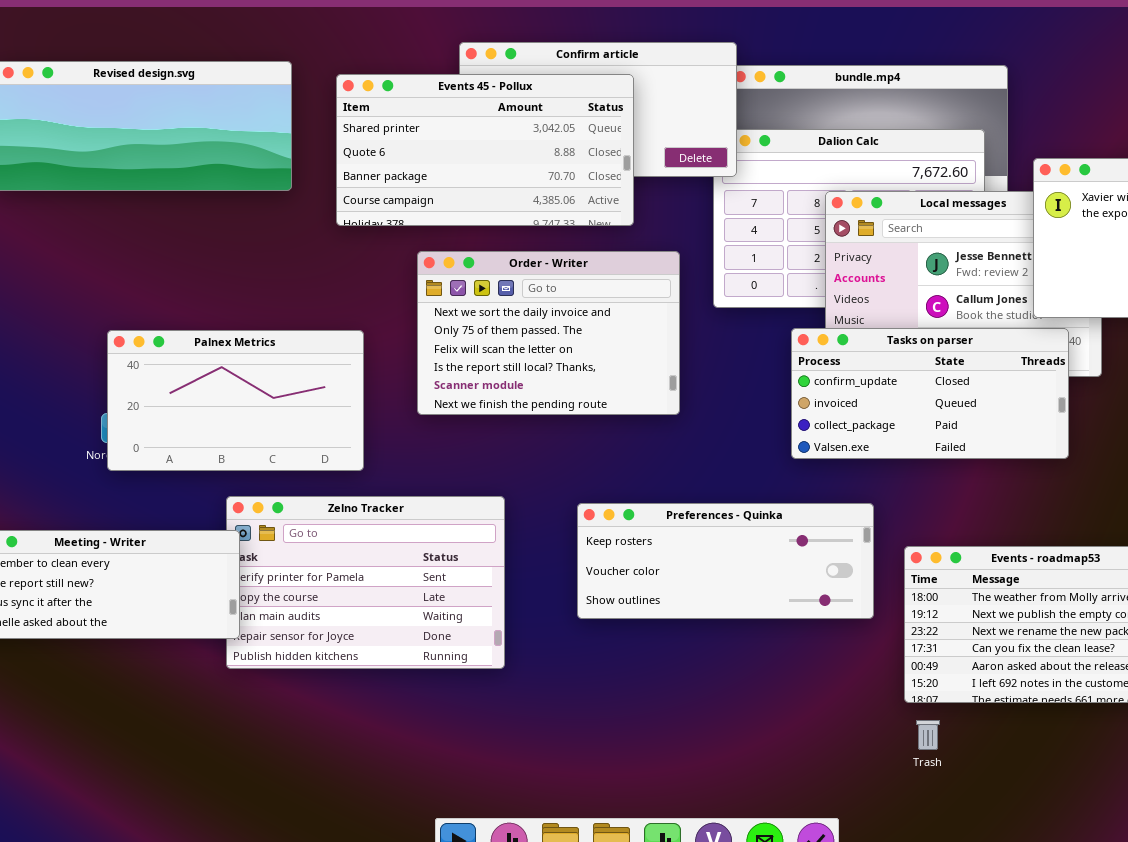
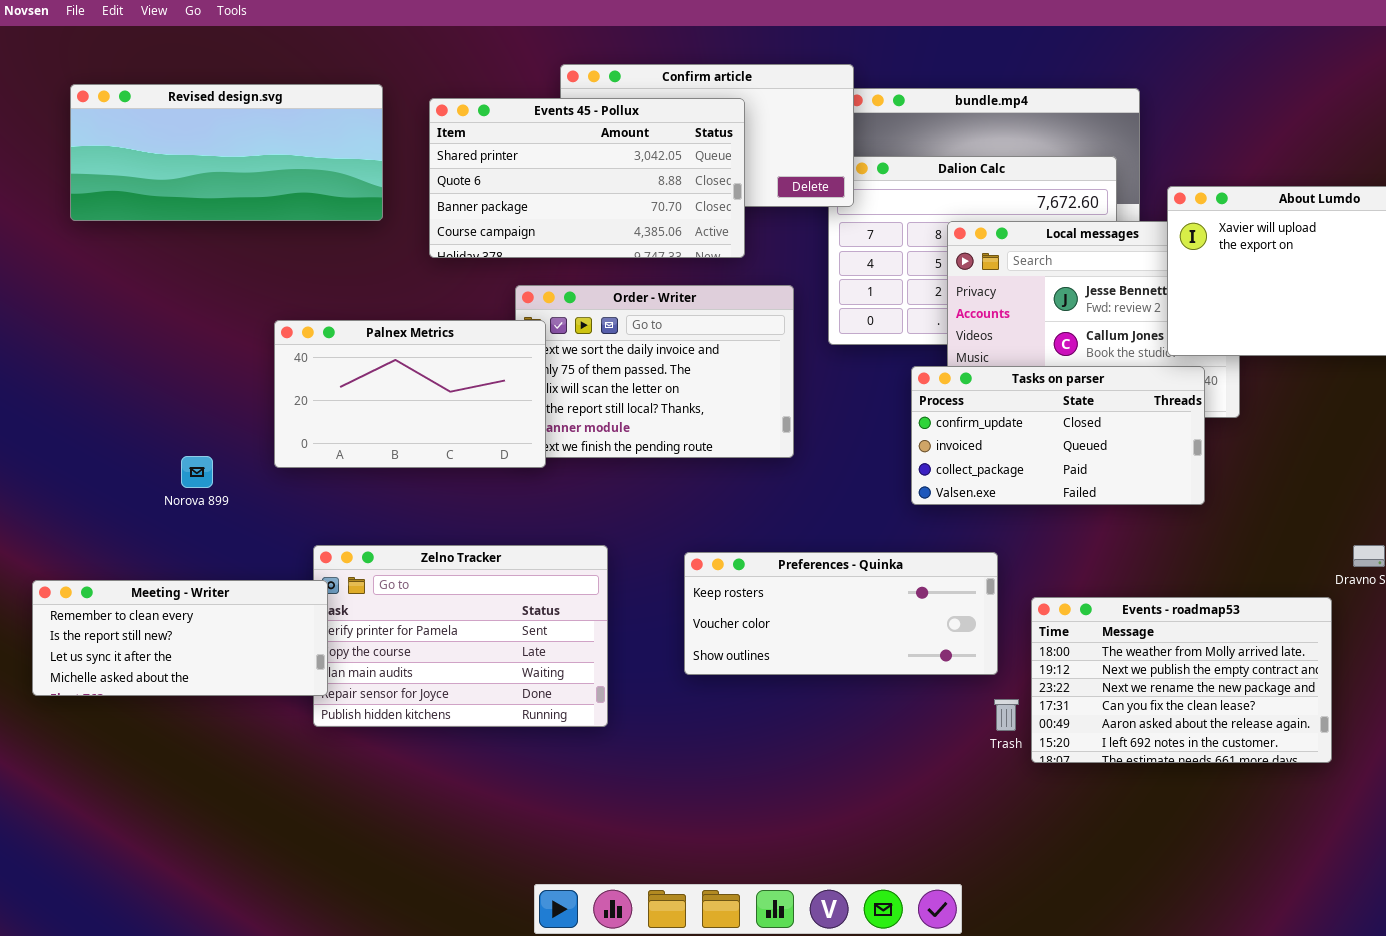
Palnex Metrics: [107,330,364,471] -> [274,320,546,468], moved
Trash: [916,720,940,750] -> [994,699,1019,731], moved

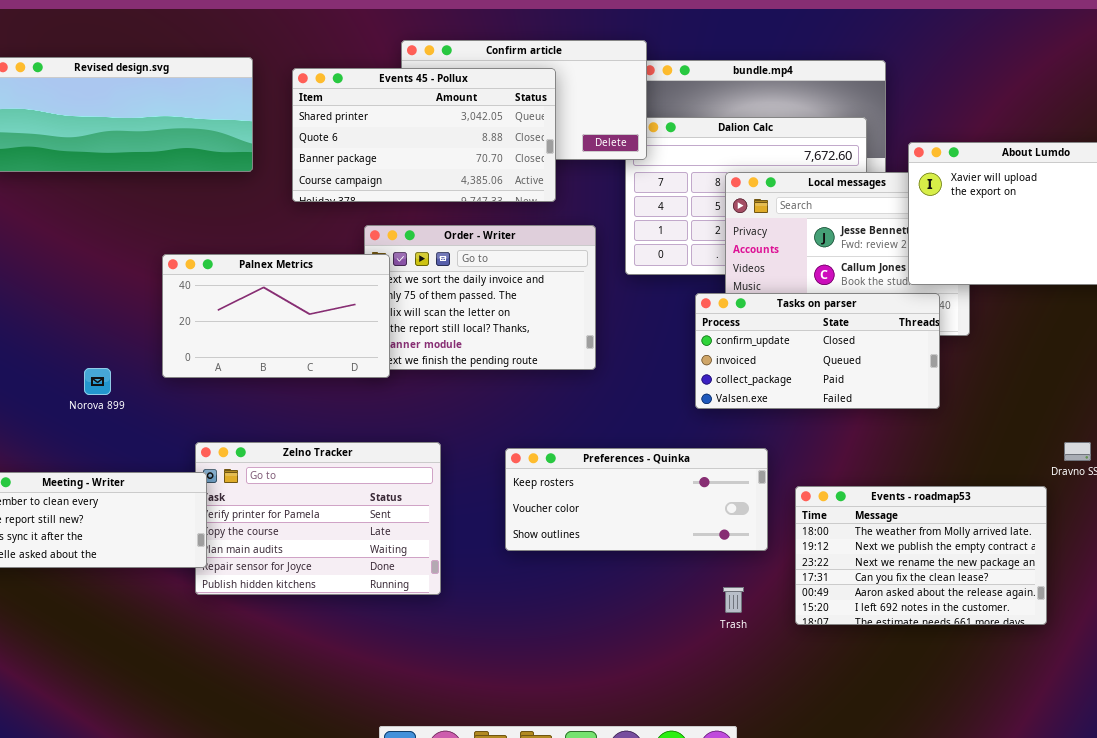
Trash: [994,699,1019,731] -> [723,587,744,613], moved

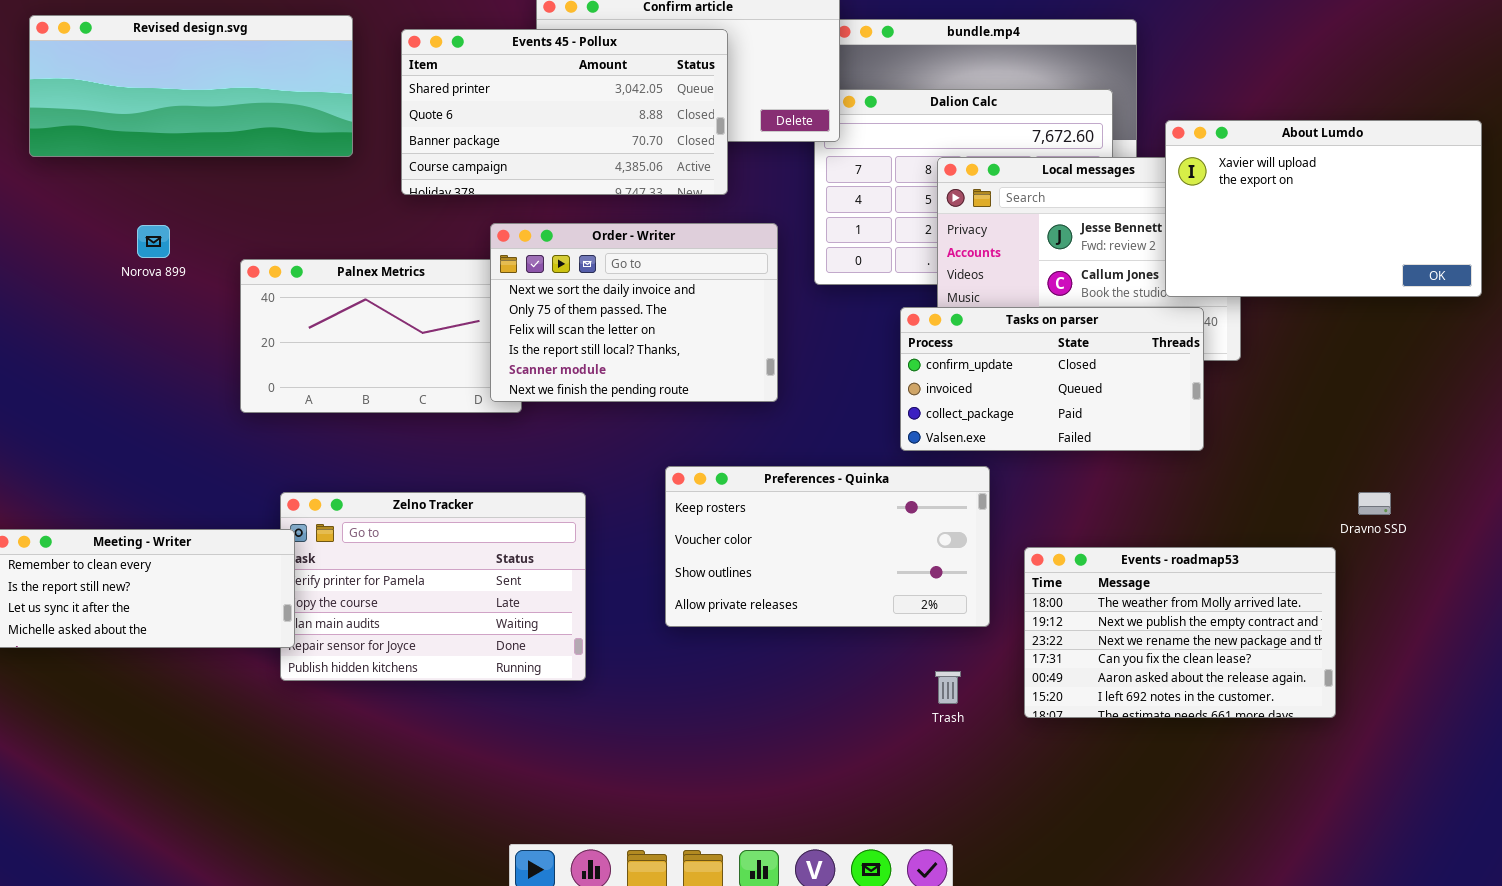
Order - Writer: [364,225,596,370] -> [490,223,778,402], raised
Norova 899: [84,368,111,395] -> [137,225,170,258], moved
Preferences - Quinka: [505,448,768,551] -> [665,466,990,627], resized

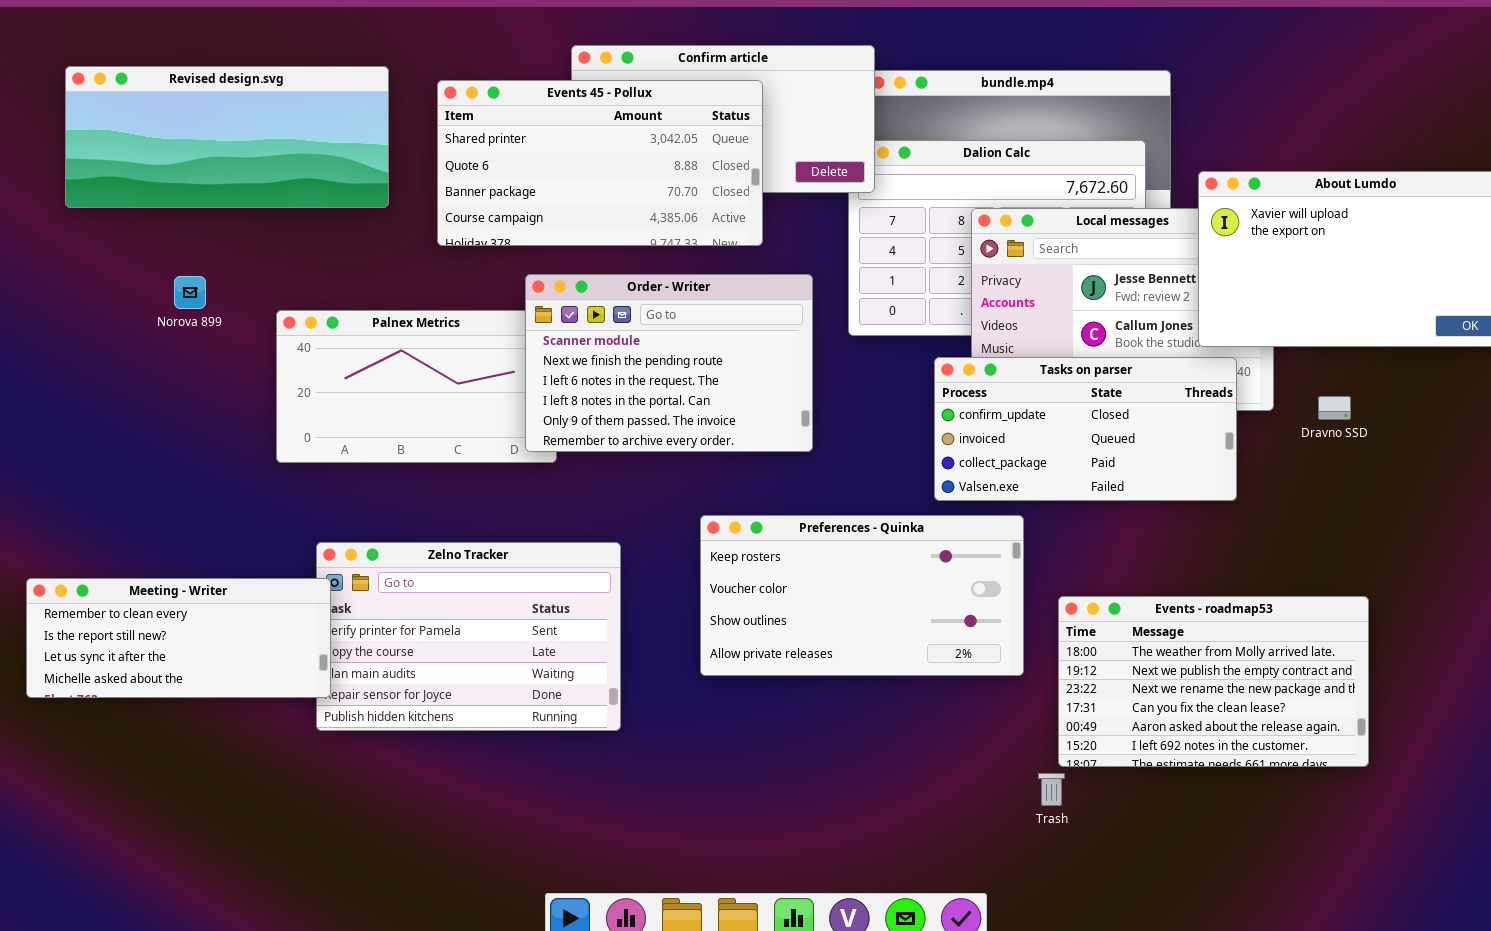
Order - Writer: [490,223,778,402] -> [525,274,813,452], scrolled down 4 rows
Dravno SSD: [1358,492,1391,515] -> [1318,396,1351,420], moved
Trash: [935,671,961,704] -> [1038,773,1065,806], moved

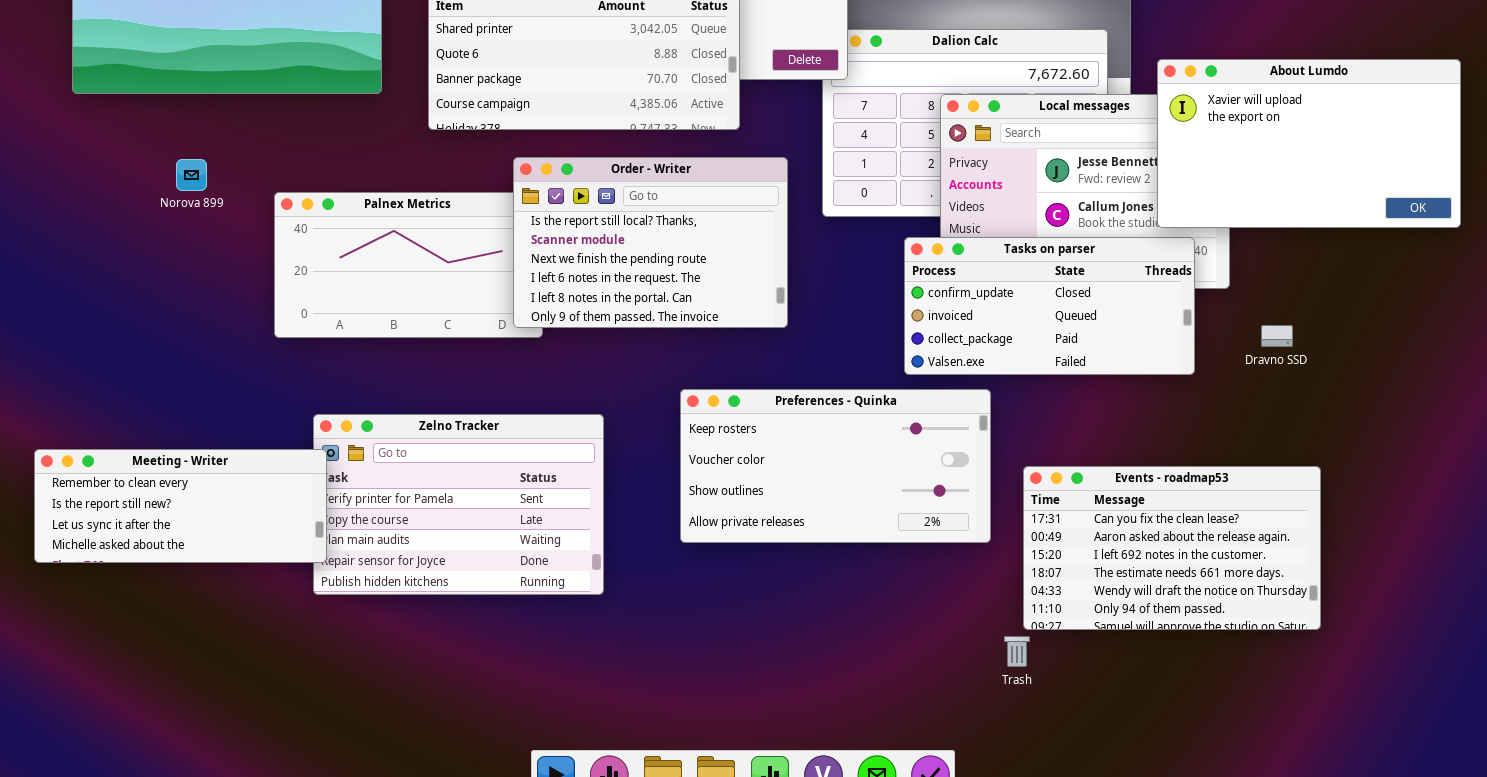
Order - Writer: [525,274,813,452] -> [513,157,788,328], scrolled up 1 row
Dravno SSD: [1318,396,1351,420] -> [1261,325,1293,347], moved
Events - roadmap53: [1058,596,1369,767] -> [1023,466,1321,630], scrolled down 3 rows

